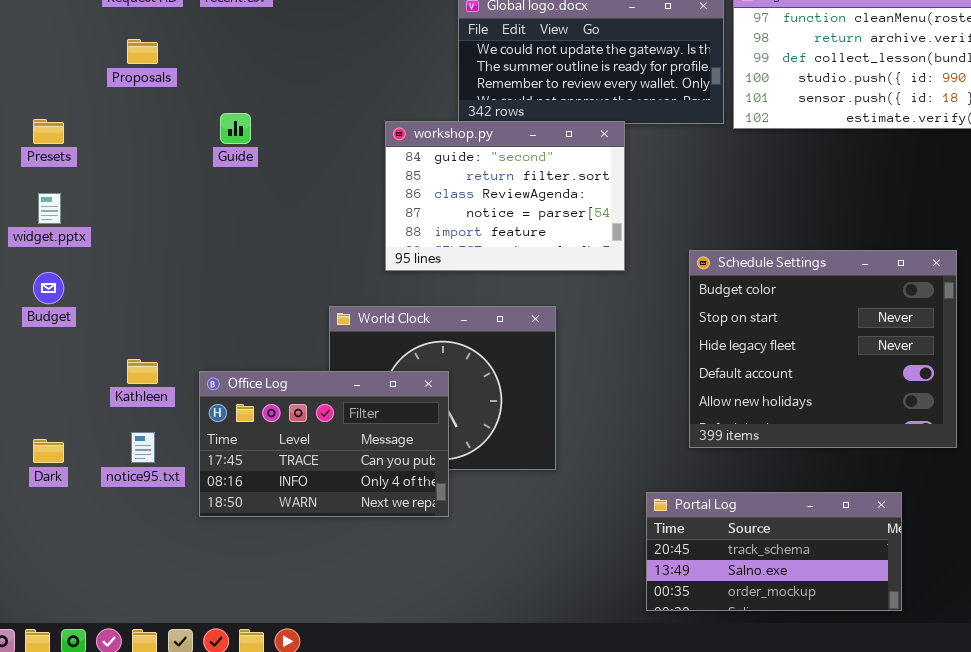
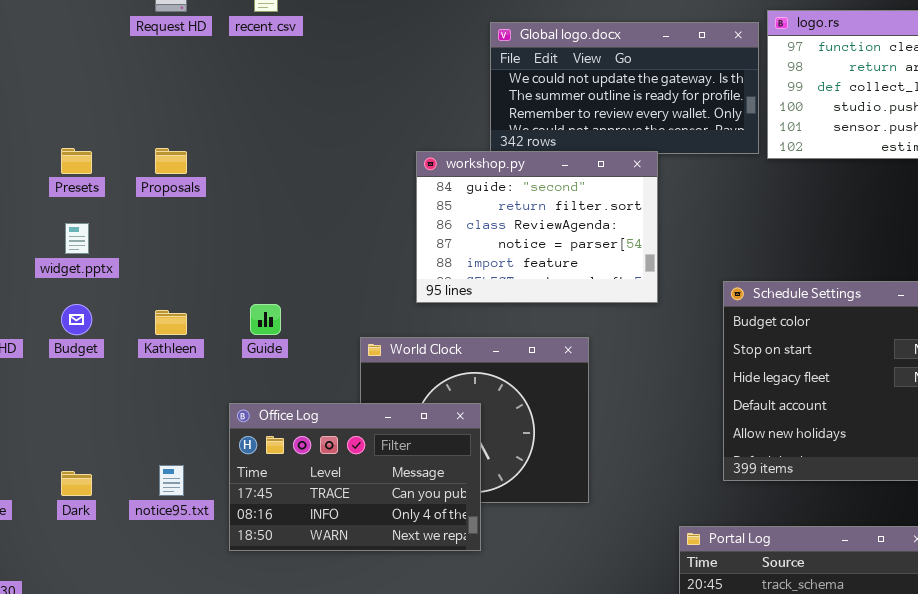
Proposals: [127,39,158,64] -> [155,148,187,174], moved
Guide: [220,113,251,144] -> [250,304,281,335], moved
Kathleen: [127,359,158,384] -> [155,310,187,335], moved

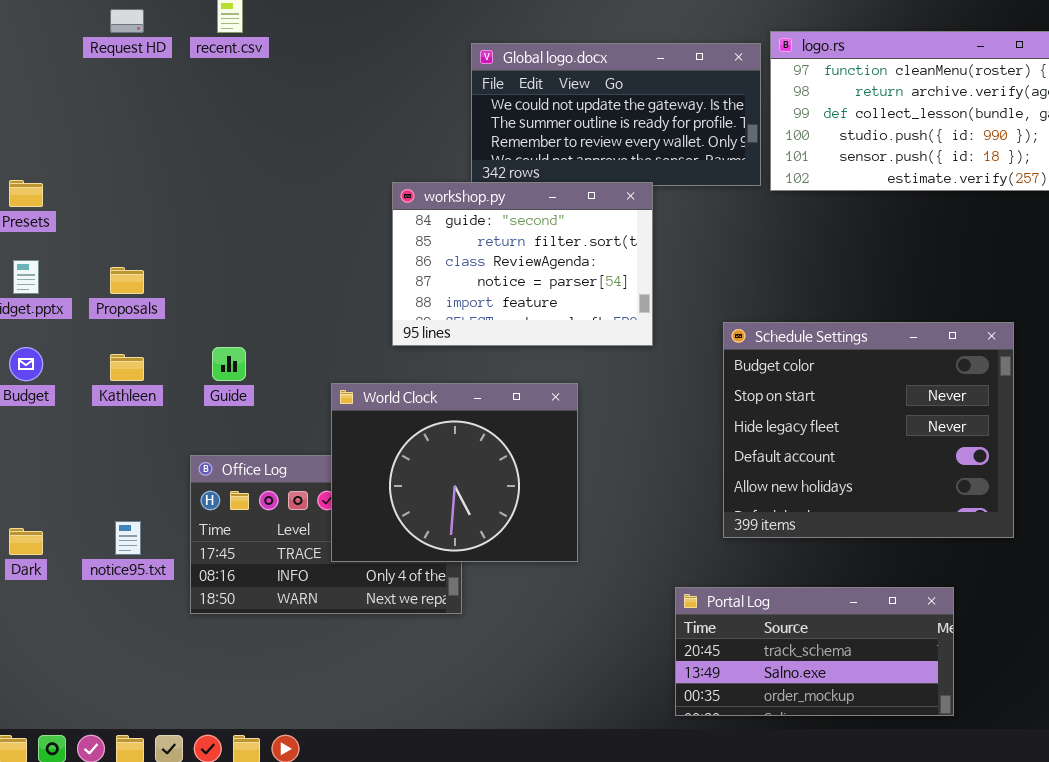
Proposals: [155,148,187,174] -> [110,267,144,294], moved
World Clock: [360,337,589,503] -> [331,383,578,562], raised

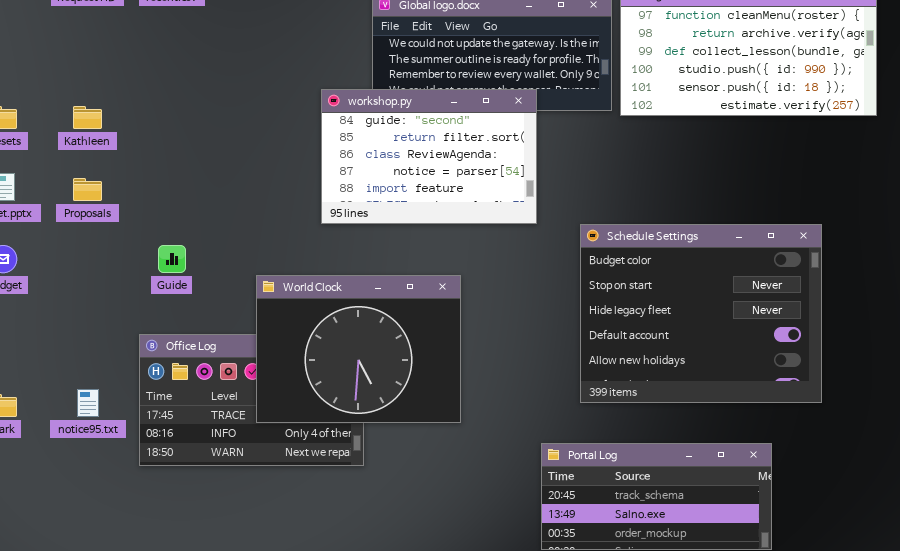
workshop.py: [392,182,653,346] -> [321,89,537,224], moved
Kathleen: [110,354,144,381] -> [73,106,102,129], moved

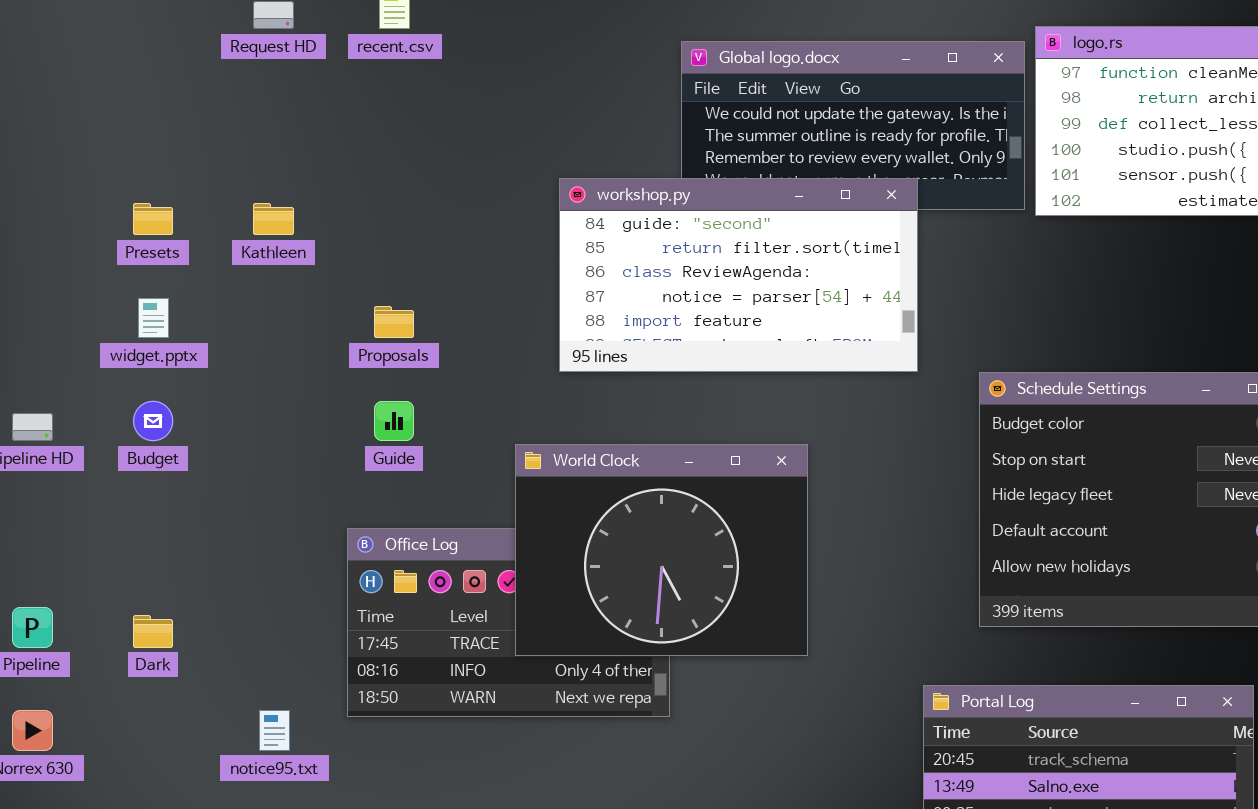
workshop.py: [321,89,537,224] -> [559,178,918,372], resized
Proposals: [73,178,102,201] -> [374,306,414,338], moved
notice95.txt: [77,389,99,417] -> [259,710,290,751], moved

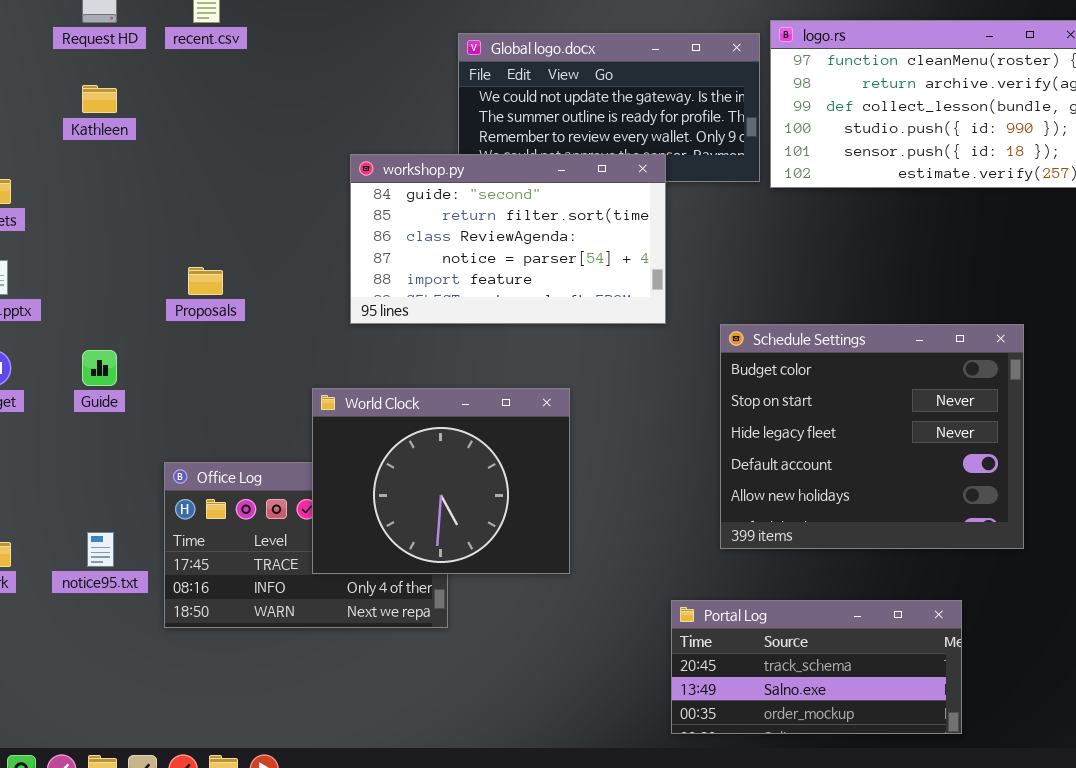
Kathleen: [253,203,294,235] -> [82,85,117,113], moved
Guide: [374,401,414,441] -> [82,350,117,386], moved
notice95.txt: [259,710,290,751] -> [87,532,114,567], moved

